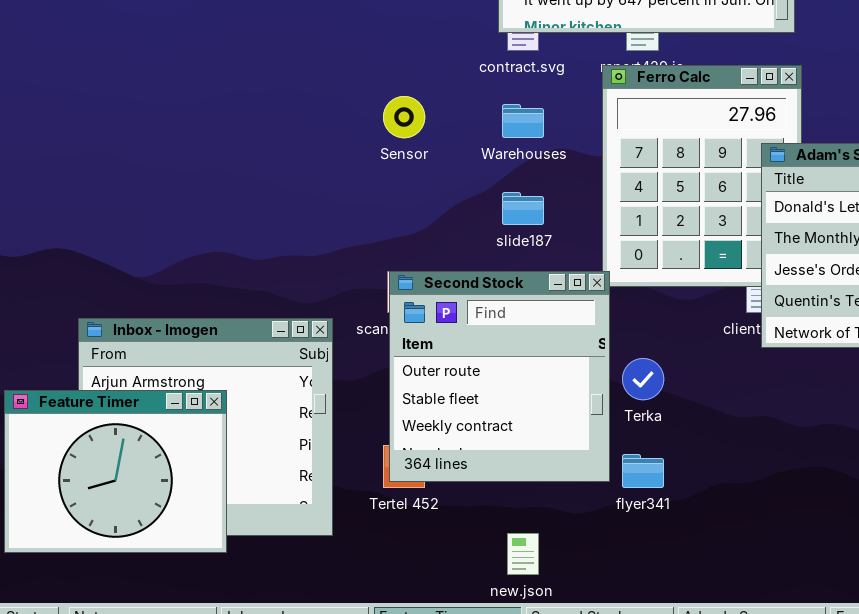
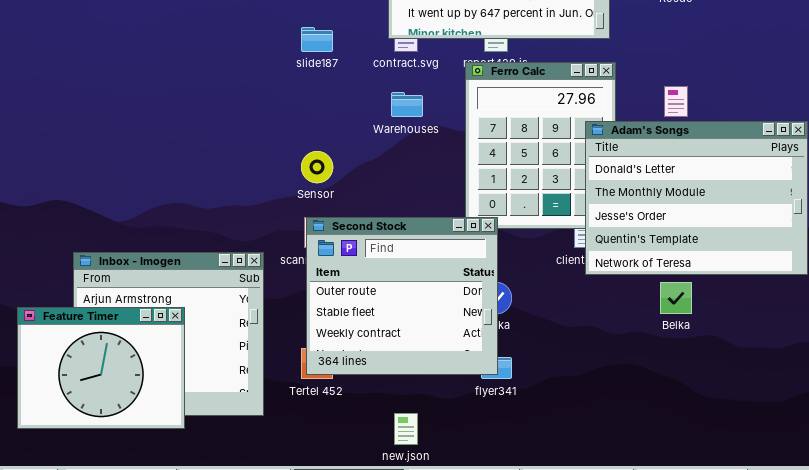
Sensor: [383,96,425,138] -> [301,151,333,183], moved
slide187: [502,192,544,225] -> [301,27,333,52], moved
Second Stock: [389,271,610,482] -> [306,217,498,375], resized

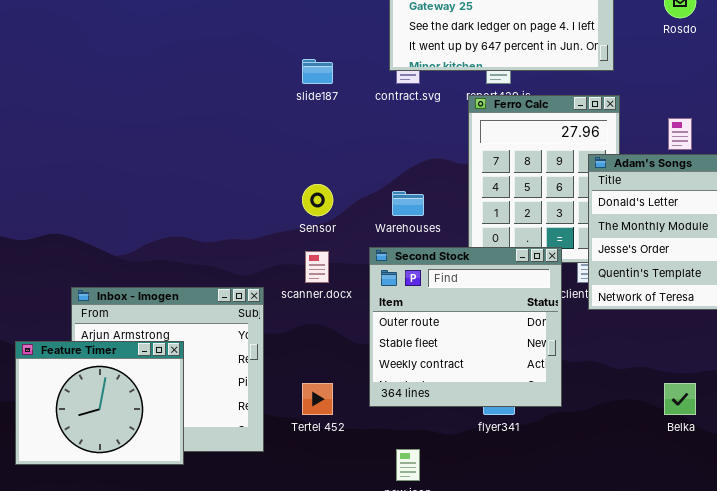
Warehouses: [391,92,423,117] -> [392,191,424,216], moved
Second Stock: [306,217,498,375] -> [369,247,562,407], moved
Belka: [660,282,692,314] -> [664,383,696,415], moved

